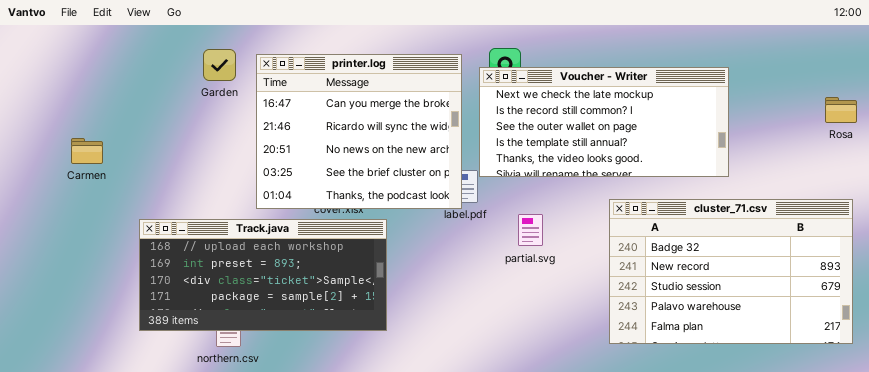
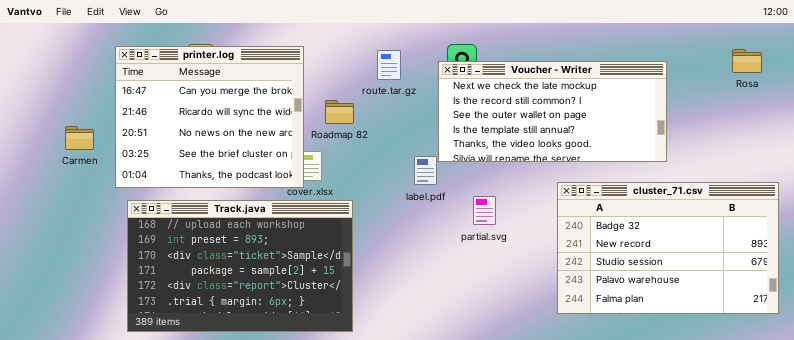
printer.log: [256,54,462,209] -> [115,46,304,188], moved
Rosa: [825,97,857,123] -> [732,49,762,73], moved
Track.java: [139,219,387,331] -> [127,200,353,332], resized

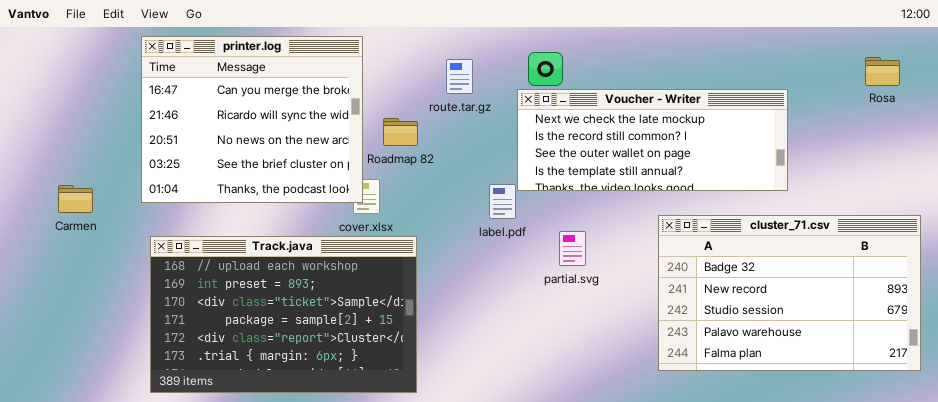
printer.log: [115,46,304,188] -> [141,36,363,203], moved
Voucher - Writer: [438,61,667,162] -> [517,89,788,191], resized
Carmen: [65,126,94,150] -> [58,185,93,213], moved

